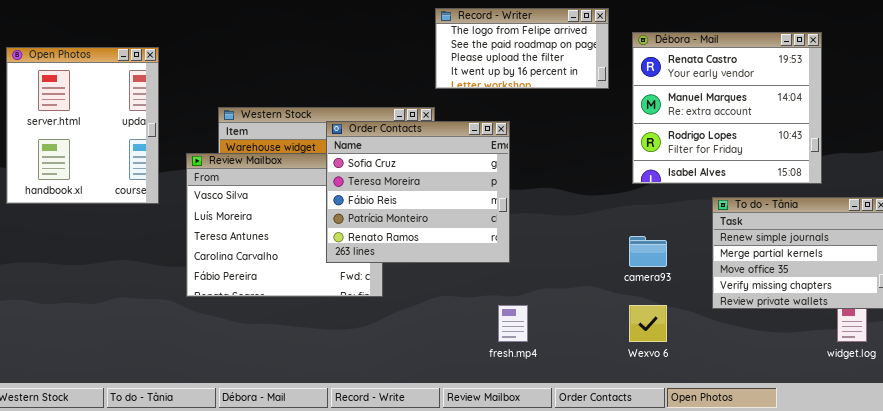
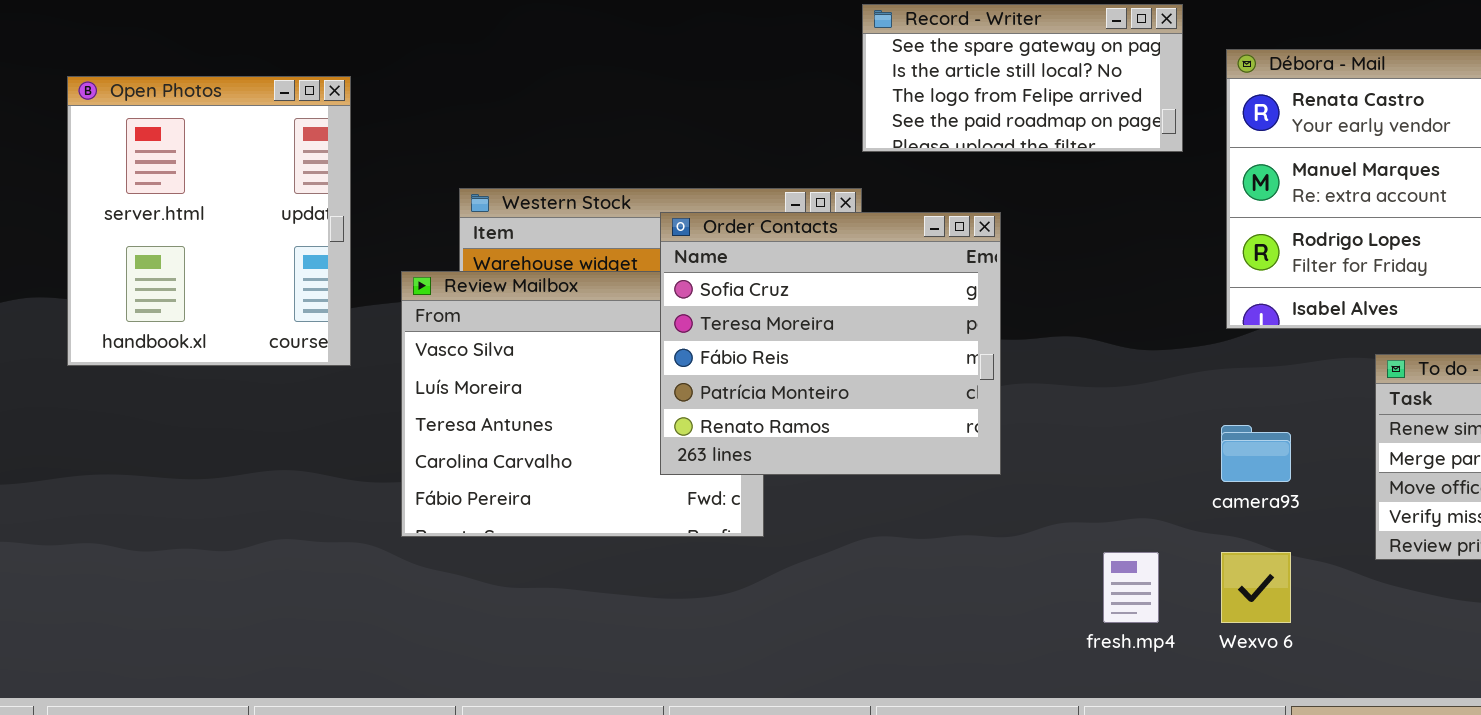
Record - Writer: [435,8,609,89] -> [862,4,1183,152], scrolled up 2 rows
fresh.mp4: [498,305,528,342] -> [1103,552,1159,623], moved

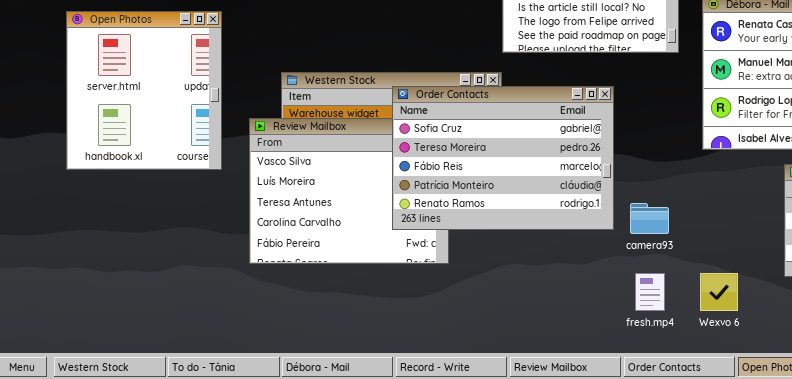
Order Contacts: [660,212,1001,475] -> [392,86,614,230], resized
camera93: [1221,425,1291,482] -> [630,203,669,234], moved

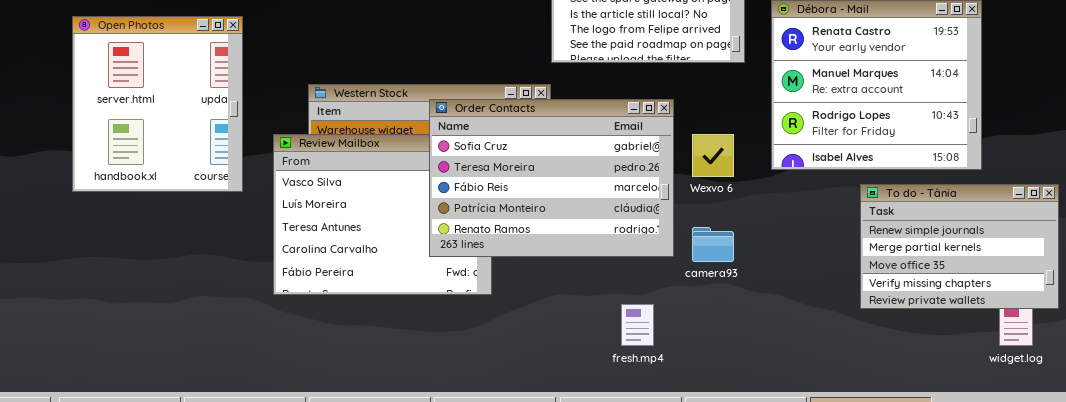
fresh.mp4: [635,273,665,311] -> [621,304,654,346], moved
Wexvo 6: [700,273,738,311] -> [692,134,734,177], moved

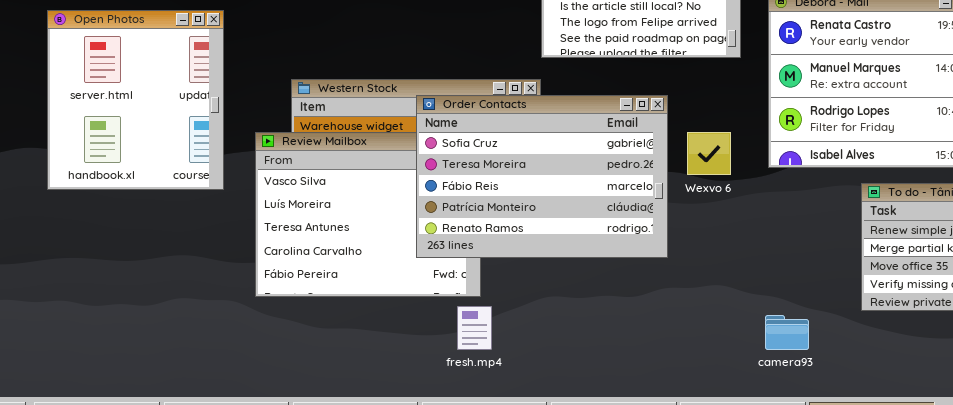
camera93: [692,227,734,262] -> [765,315,809,350], moved
fresh.mp4: [621,304,654,346] -> [457,306,492,350], moved

